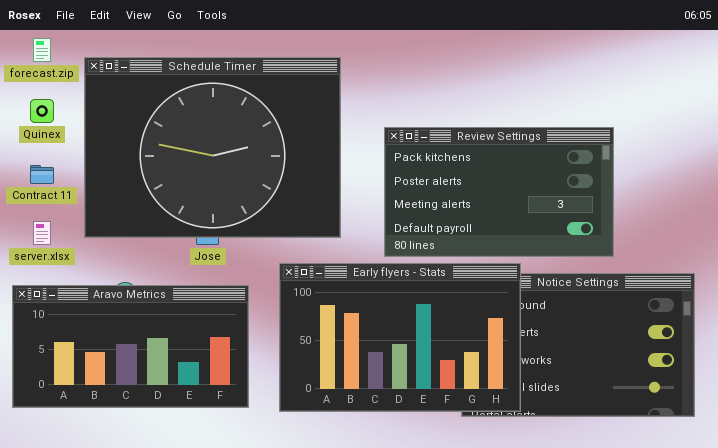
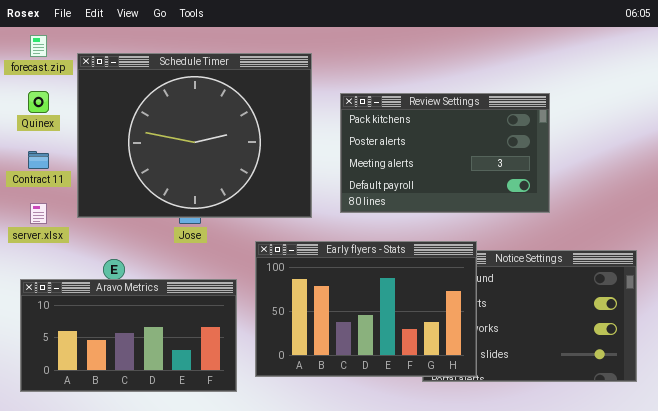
Review Settings: [384,127,614,257] -> [340,93,550,213], moved
Aravo Metrics: [12,285,249,408] -> [20,279,237,392], moved

